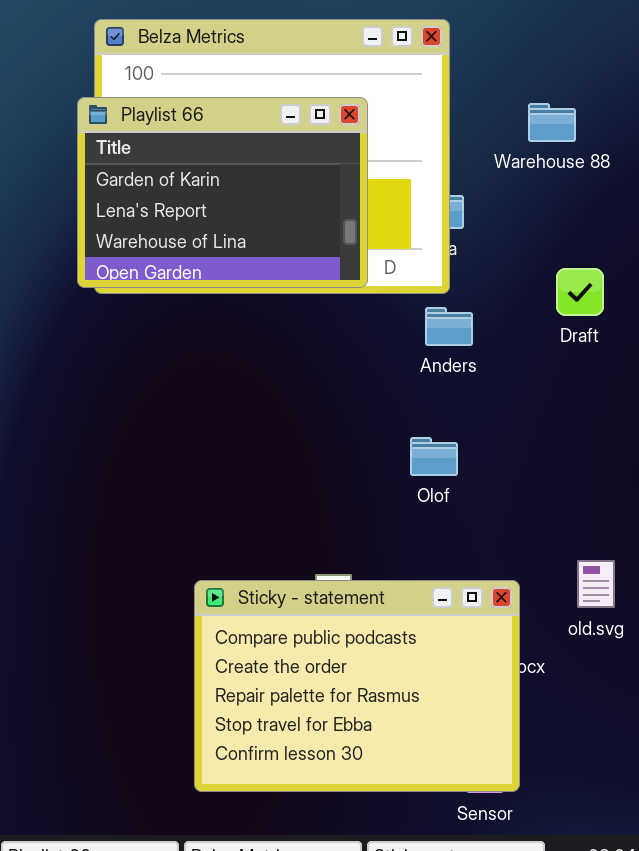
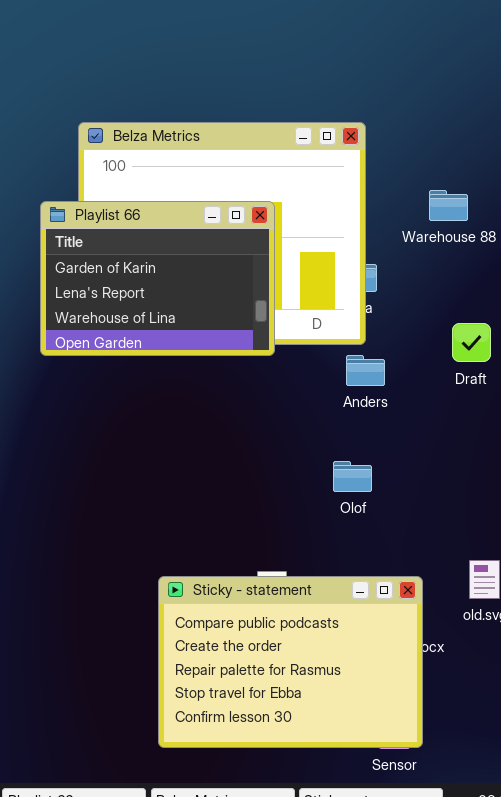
Playlist 66: [77,97,368,288] -> [40,201,275,356], moved

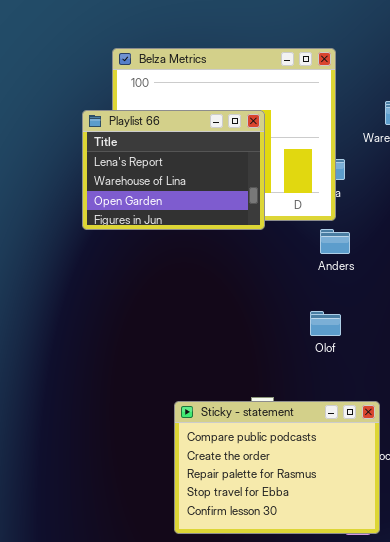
Playlist 66: [40,201,275,356] -> [82,110,265,230], scrolled down 1 row

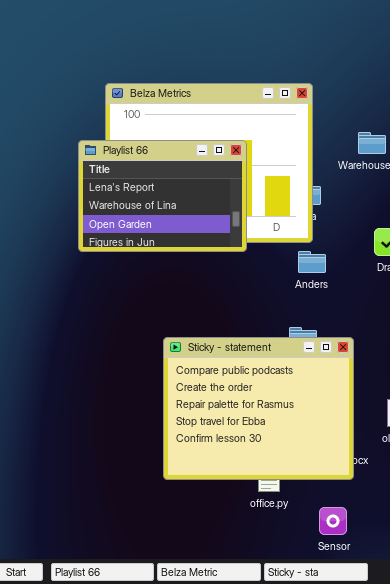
Sticky - statement: [174,401,380,534] -> [163,337,354,480], moved, resized

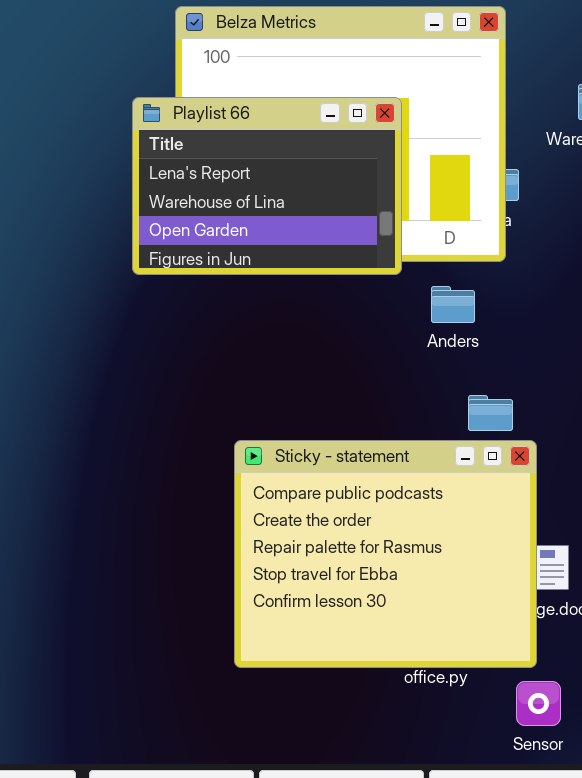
Anders: [298,251,326,273] -> [431,286,475,323], moved
Sticky - statement: [163,337,354,480] -> [234,440,537,668], moved

